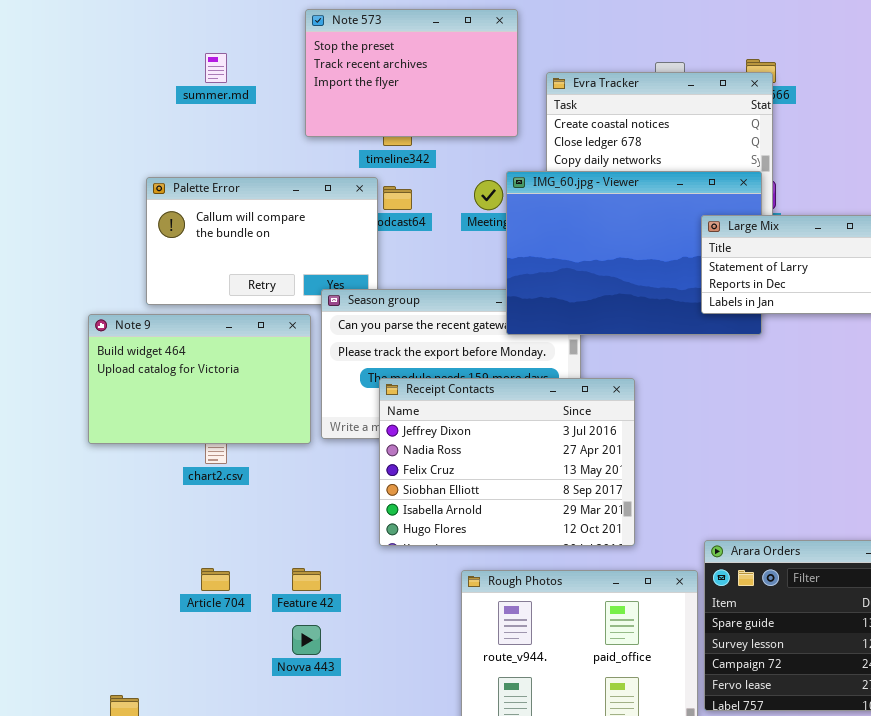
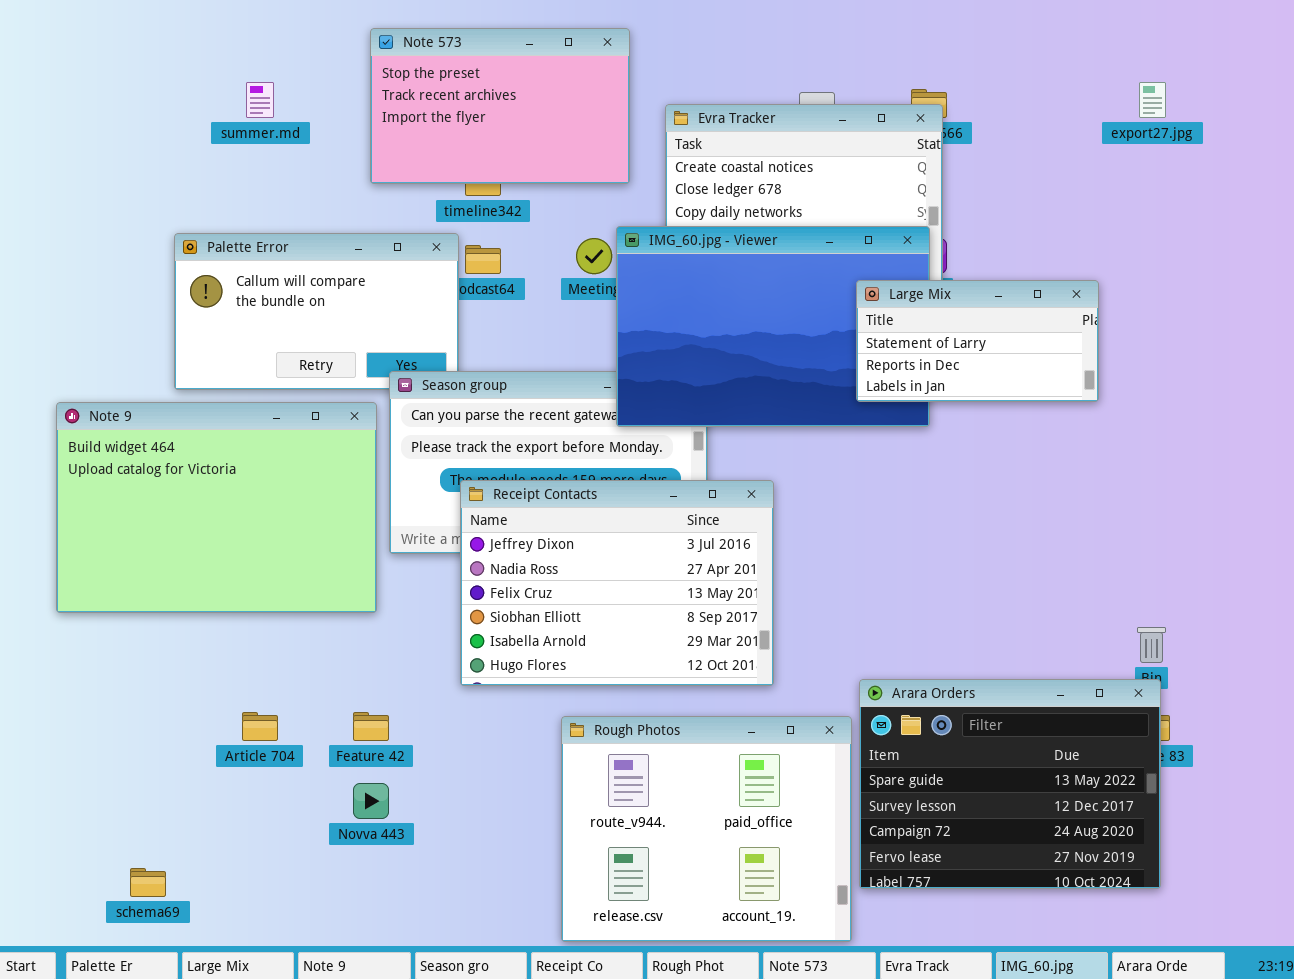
Note 9: [88,314,311,444] -> [56,402,377,613], resized

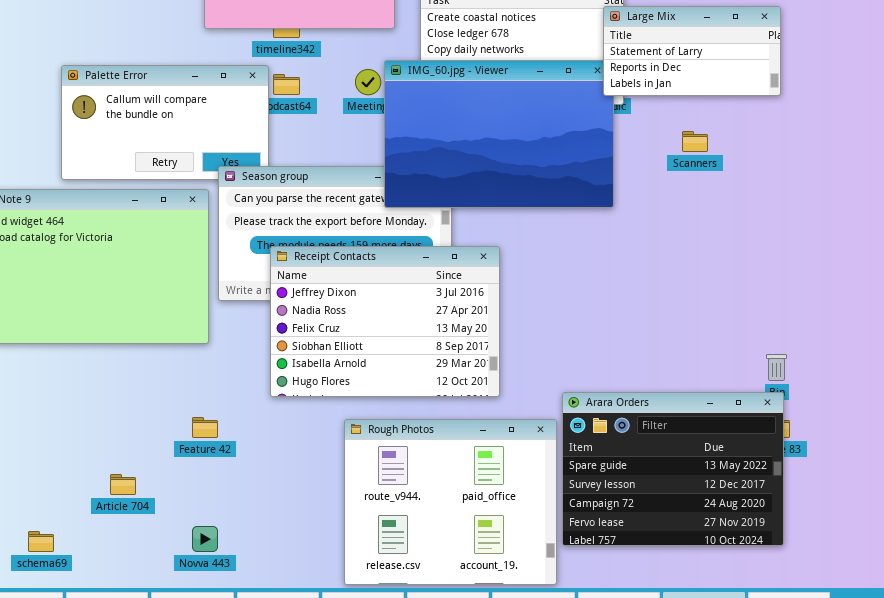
Large Mix: [856,280,1099,402] -> [603,6,781,96], moved
Article 704: [242,712,278,741] -> [110,474,136,495], moved
Novva 443: [353,783,389,819] -> [192,526,218,552], moved

